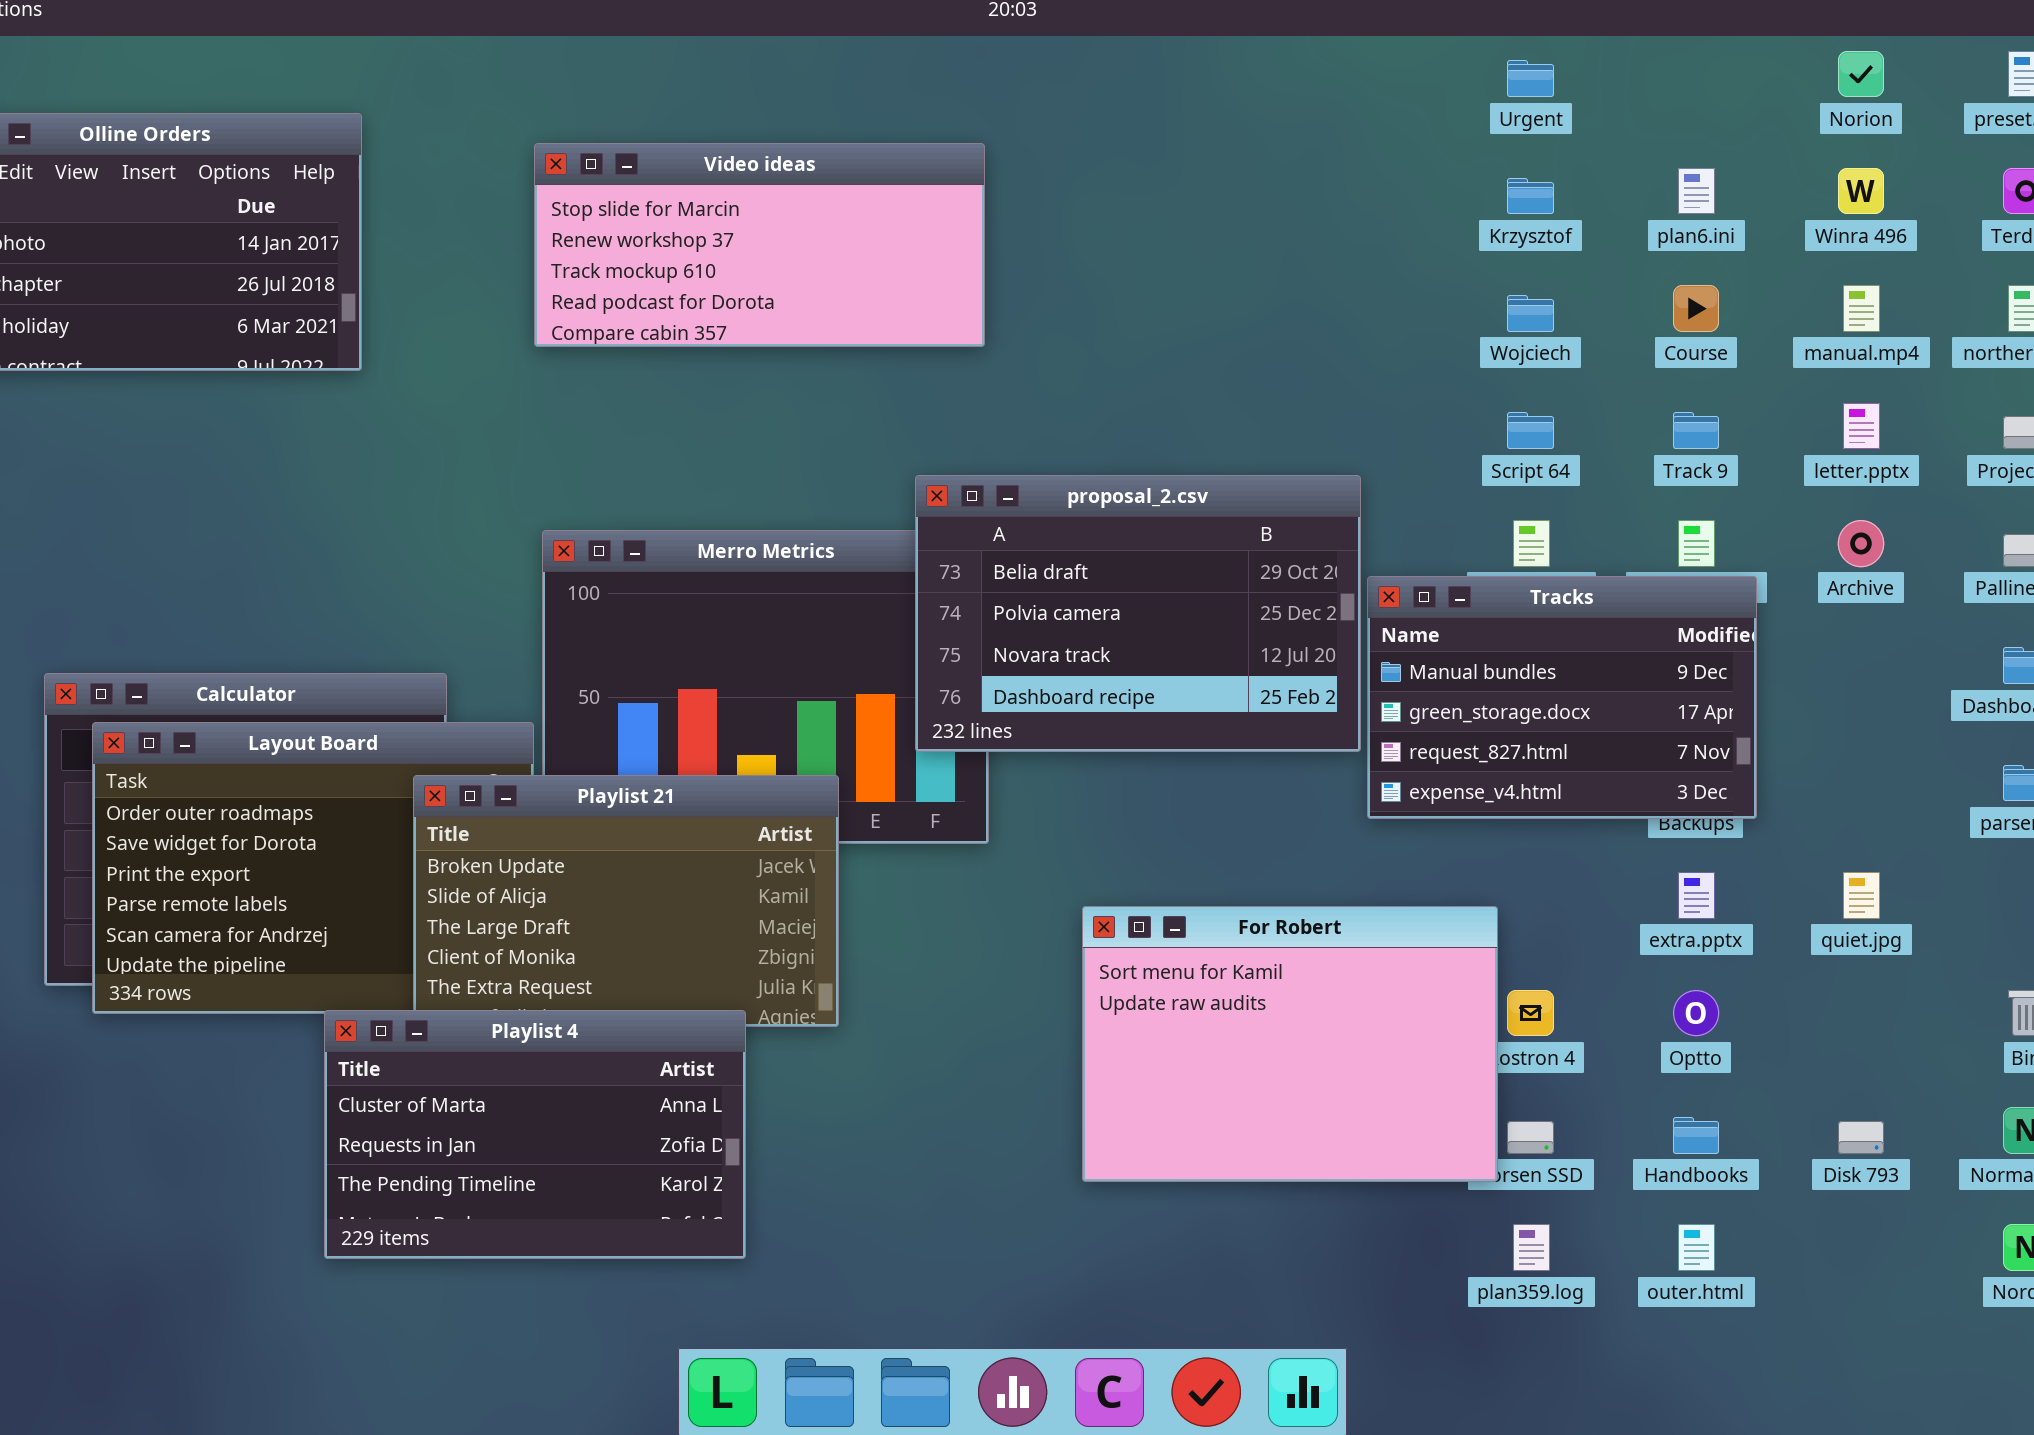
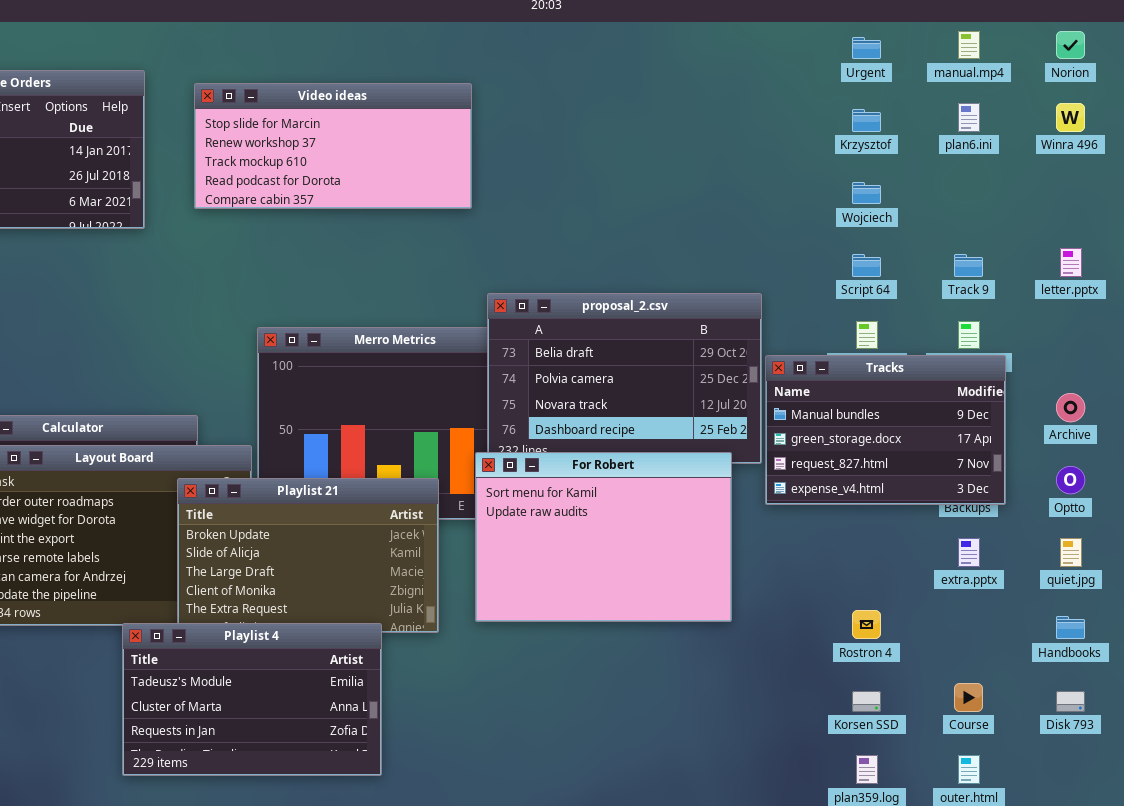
Video ideas: [534,143,985,347] -> [194,83,472,209], moved
Course: [1673,285,1719,332] -> [954,683,983,712], moved
manual.mp4: [1843,285,1880,332] -> [958,31,980,59], moved
Archive: [1838,520,1884,567] -> [1056,393,1085,422], moved
For Robert: [1082,906,1498,1182] -> [475,452,732,622], moved
Optto: [1673,990,1719,1036] -> [1056,466,1085,494], moved
Playlist 4: [324,1010,746,1259] -> [122,623,382,776], scrolled up 1 row
Handbooks: [1673,1117,1719,1154] -> [1056,616,1085,639], moved

